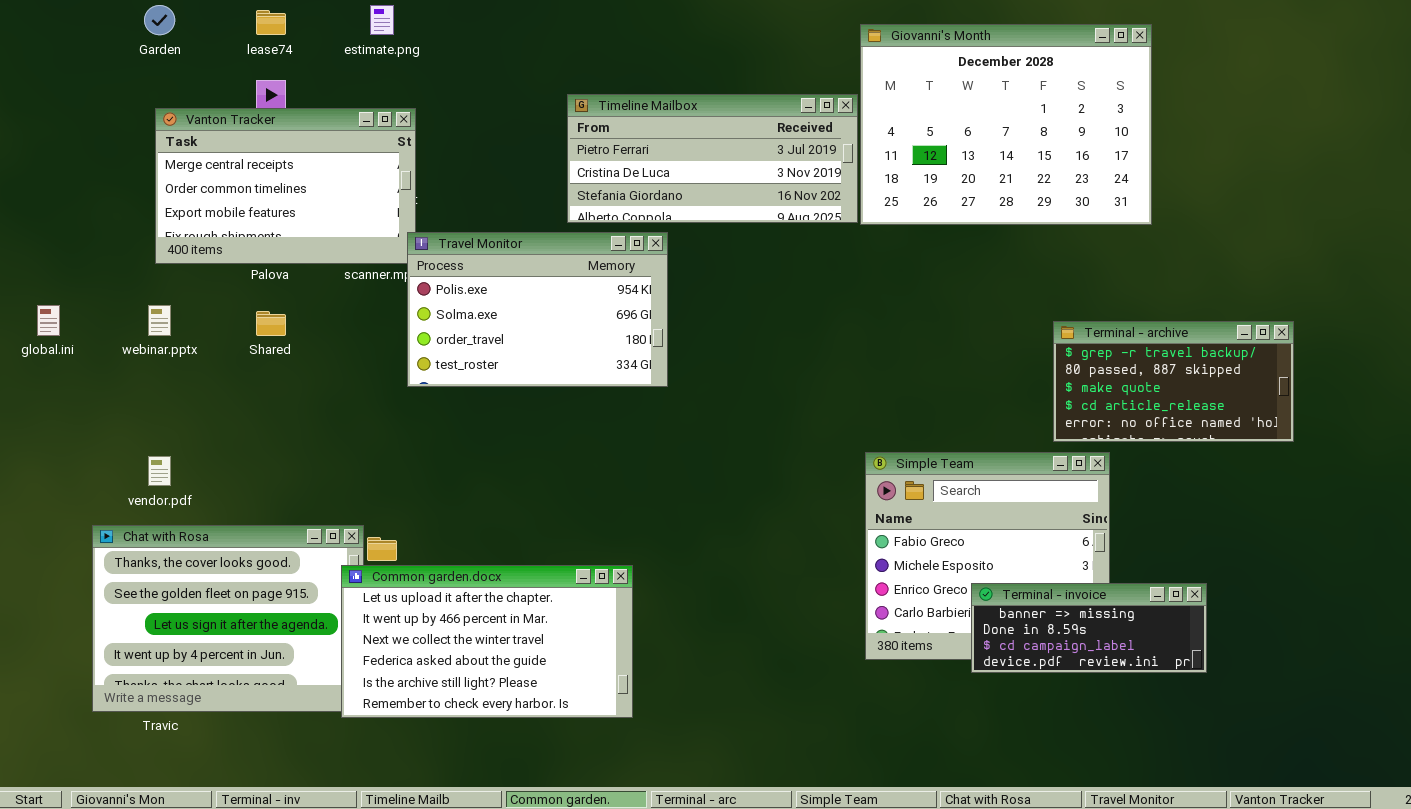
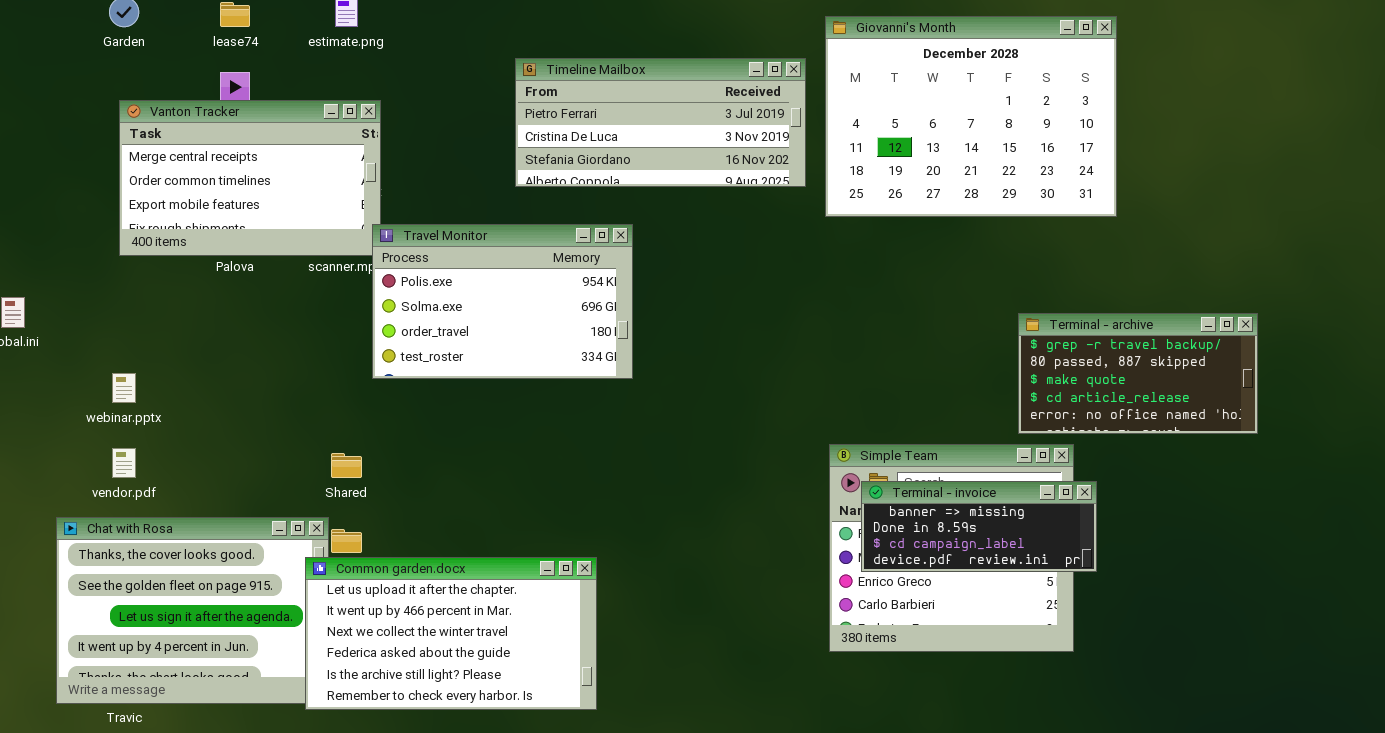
Timeline Mailbox: [567,94,858,223] -> [515,58,806,187], moved
webinar.pptx: [148,305,171,336] -> [112,373,136,403], moved
Shared: [256,311,286,336] -> [331,453,362,478], moved
Terminal - invoice: [971,583,1207,673] -> [861,481,1097,572], moved

